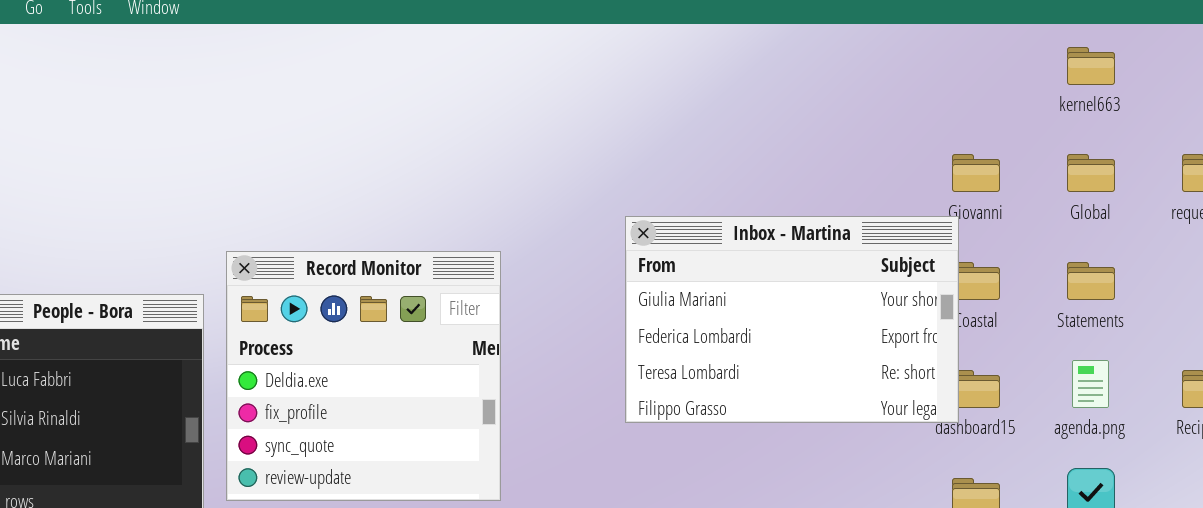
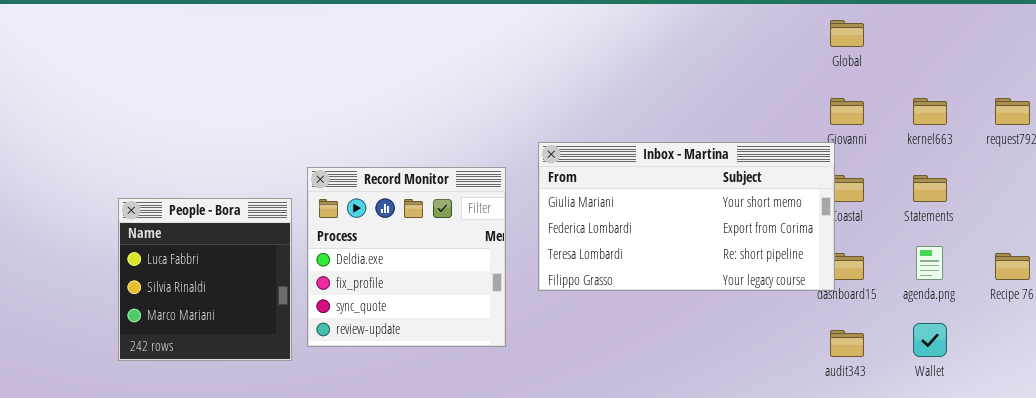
kernel663: [1067,47,1115,85] -> [913,98,947,125], moved
Global: [1067,154,1115,192] -> [830,20,864,47], moved
Inbox - Martina: [625,216,959,423] -> [538,142,835,291], resized

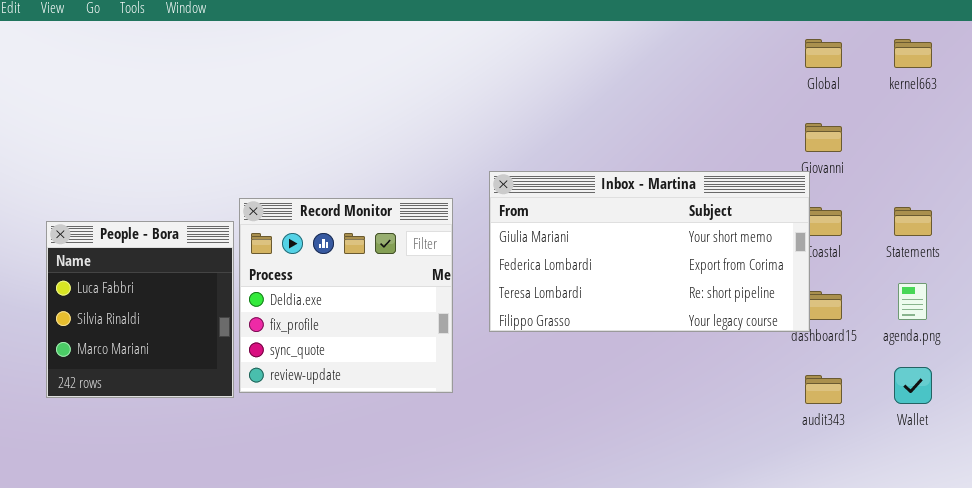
kernel663: [913,98,947,125] -> [894,39,932,68], moved
People - Bora: [118,198,292,361] -> [46,221,234,398], moved

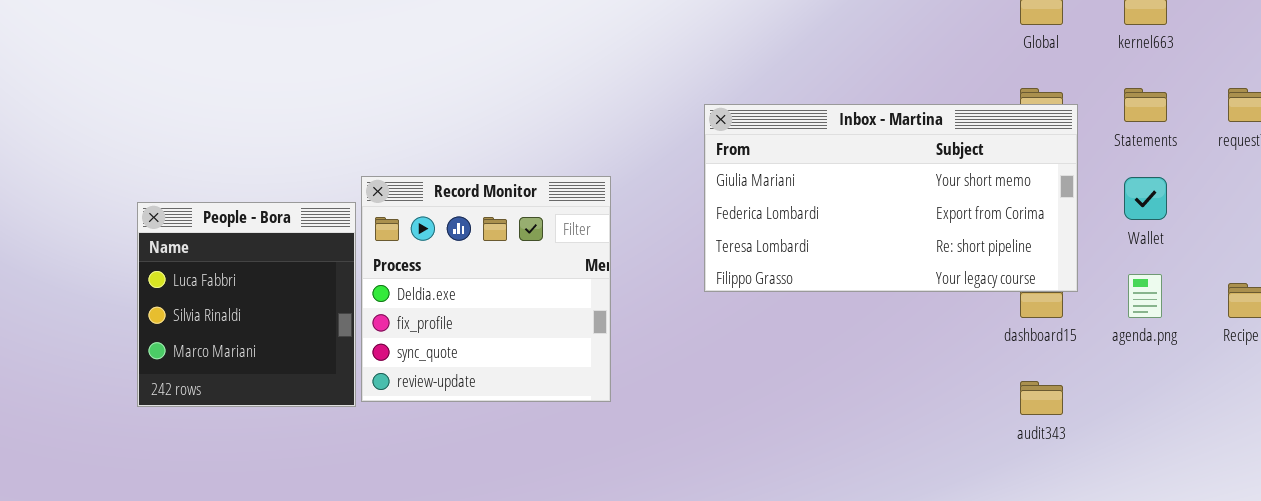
Inbox - Martina: [489,171,810,332] -> [704,104,1078,292], moved
Statements: [894,207,932,236] -> [1124,88,1167,122], moved
Wallet: [894,367,932,404] -> [1124,177,1167,220], moved

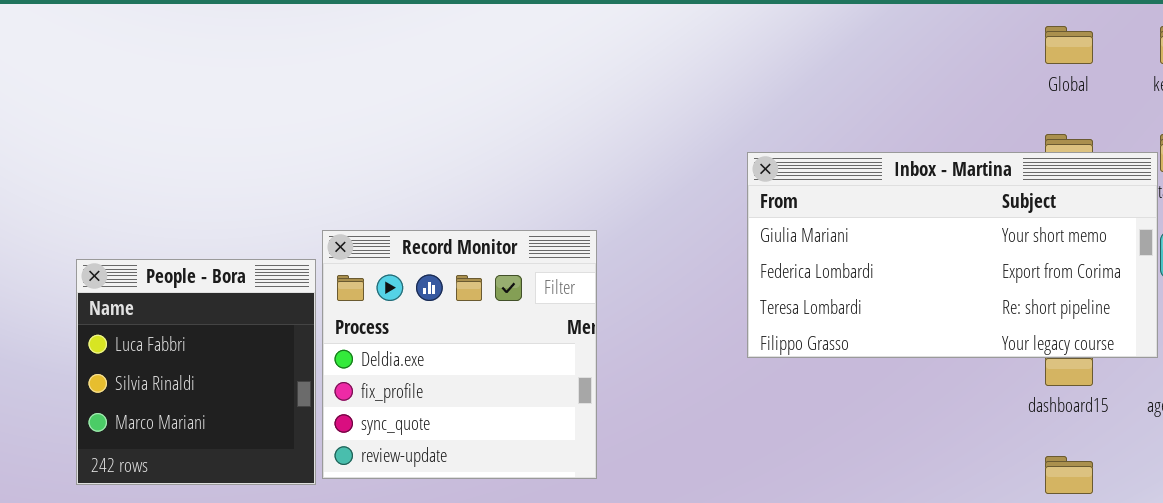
Inbox - Martina: [704,104,1078,292] -> [747,152,1158,358], moved

